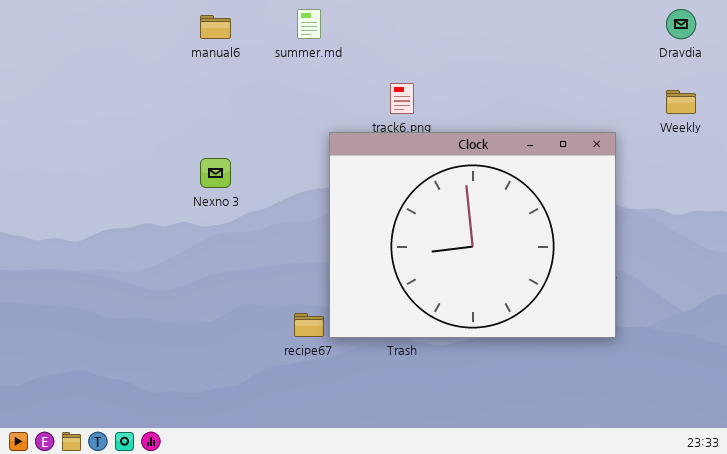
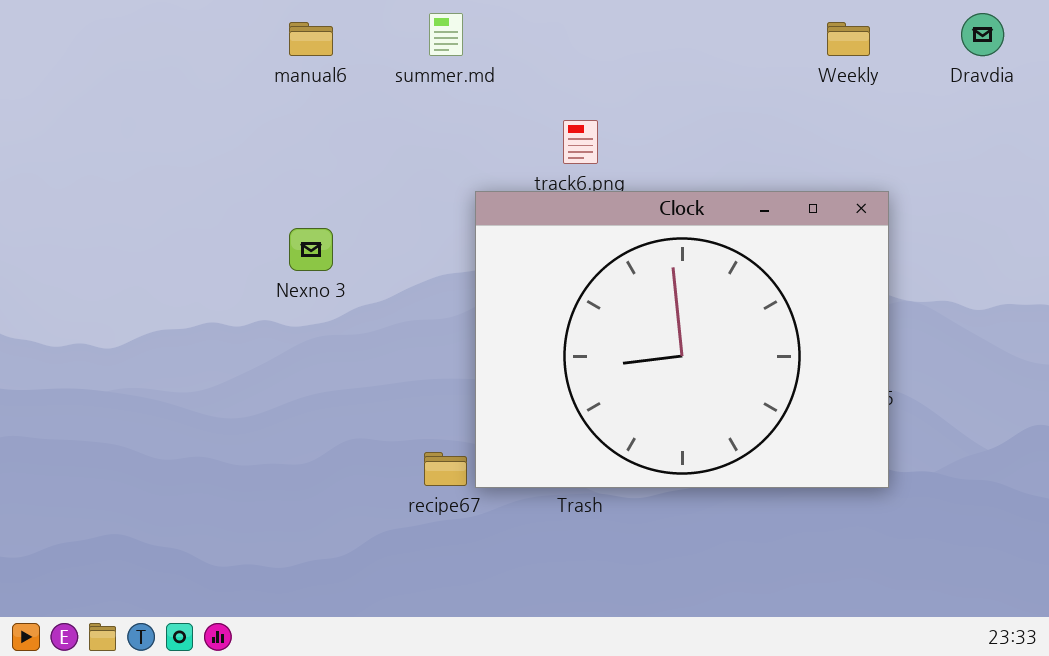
Weekly: [666,90,696,114] -> [827,22,870,56], moved

